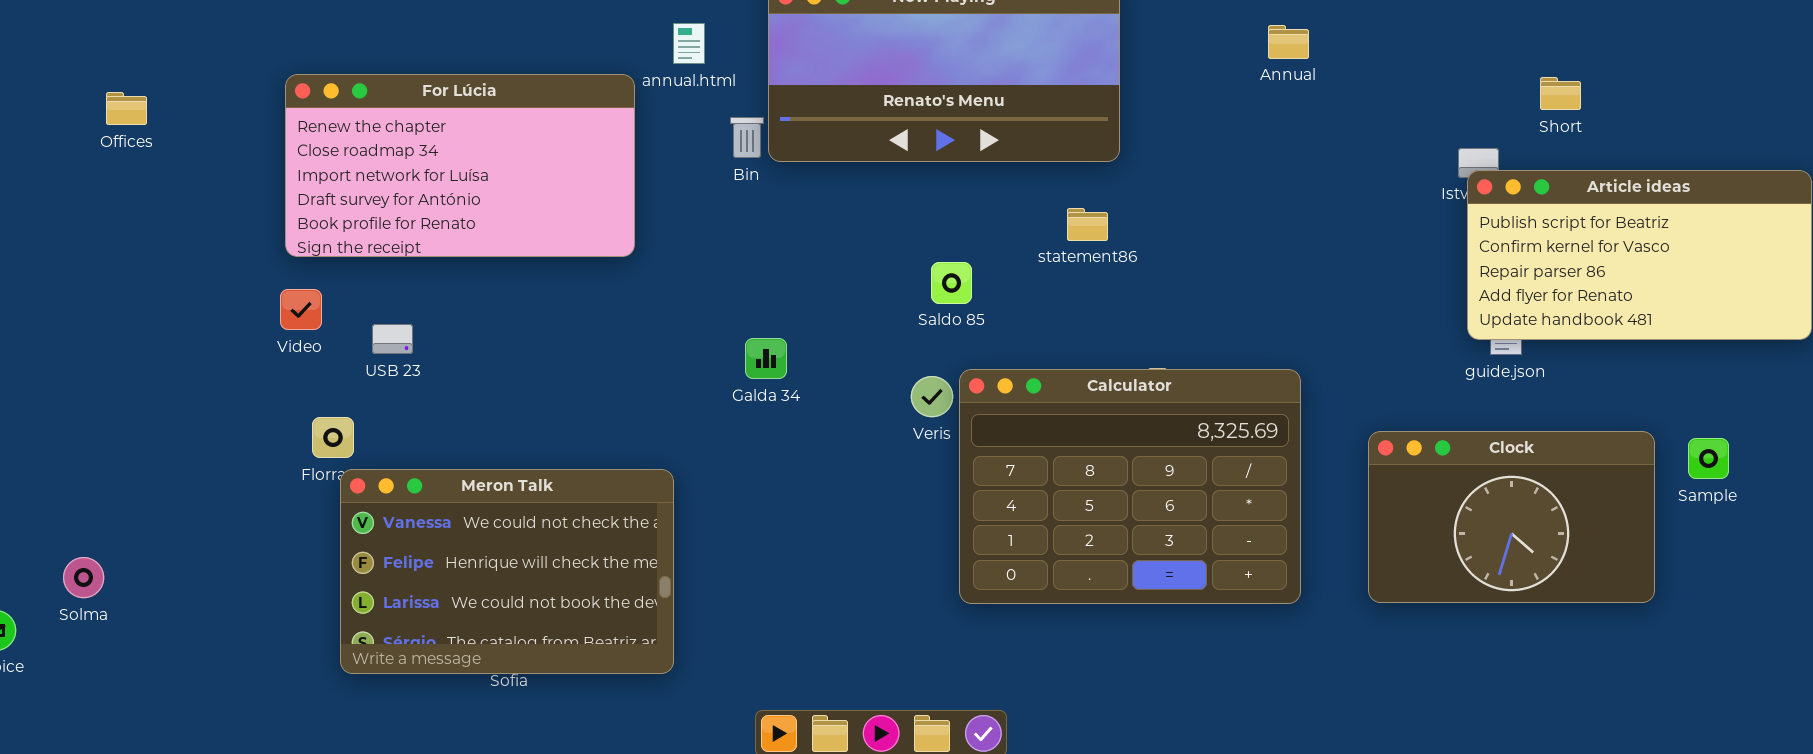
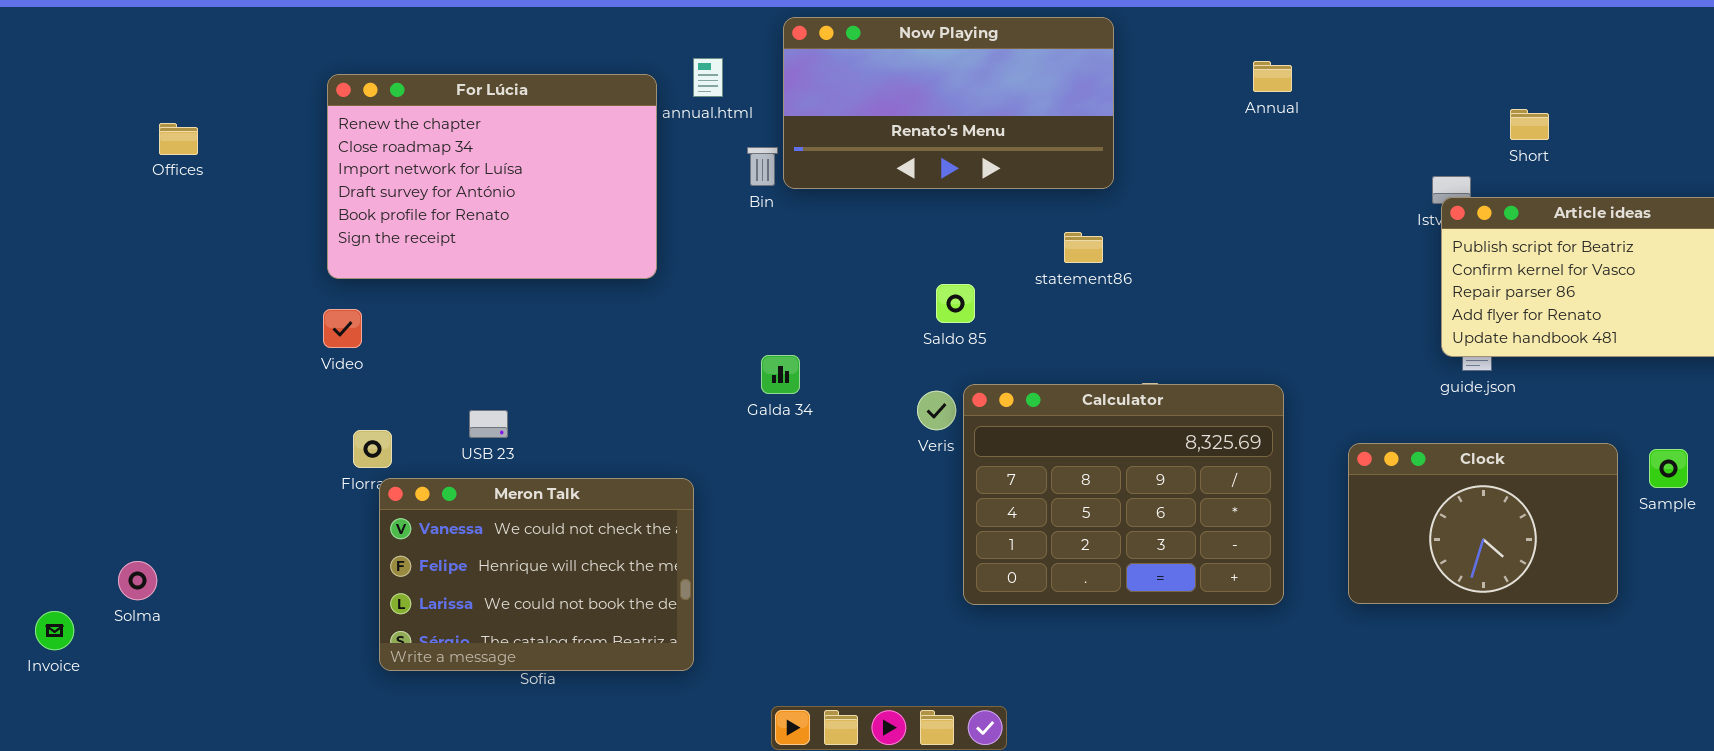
For Lúcia: [285,74,635,257] -> [327,74,657,279], resized
USB 23: [372,324,413,354] -> [469,410,508,438], moved

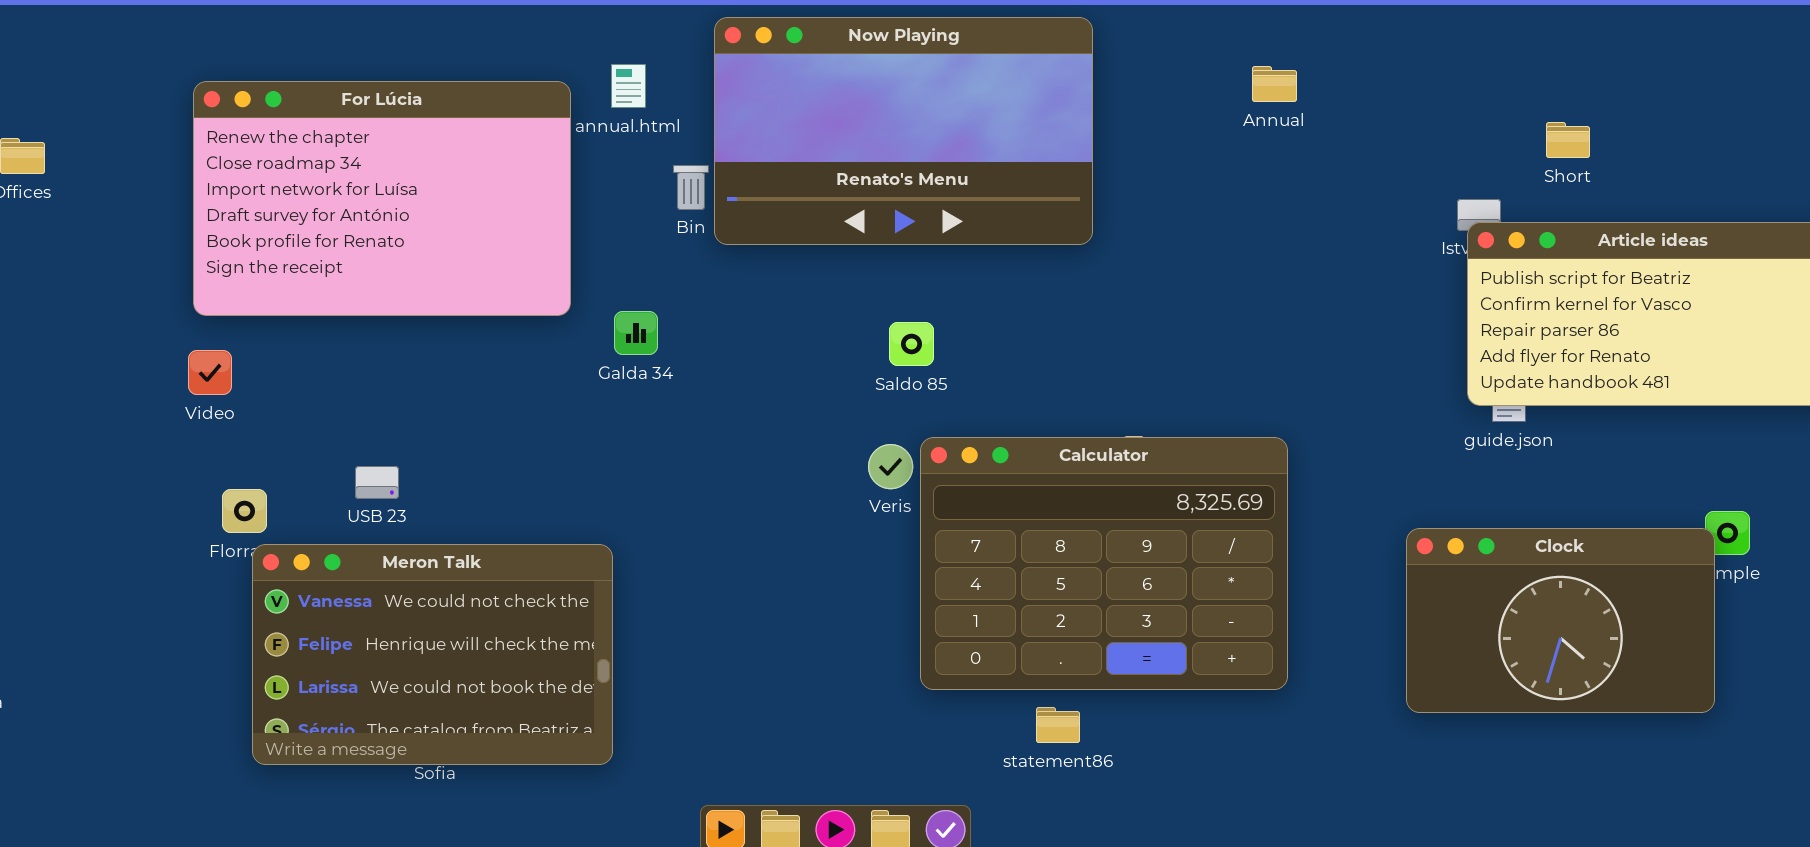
Now Playing: [783,17,1114,189] -> [714,17,1093,245], resized
statement86: [1064,232,1103,263] -> [1036,707,1080,743], moved
Galda 34: [761,355,800,394] -> [614,311,658,355], moved
Clock: [1348,443,1618,604] -> [1406,528,1715,713], moved

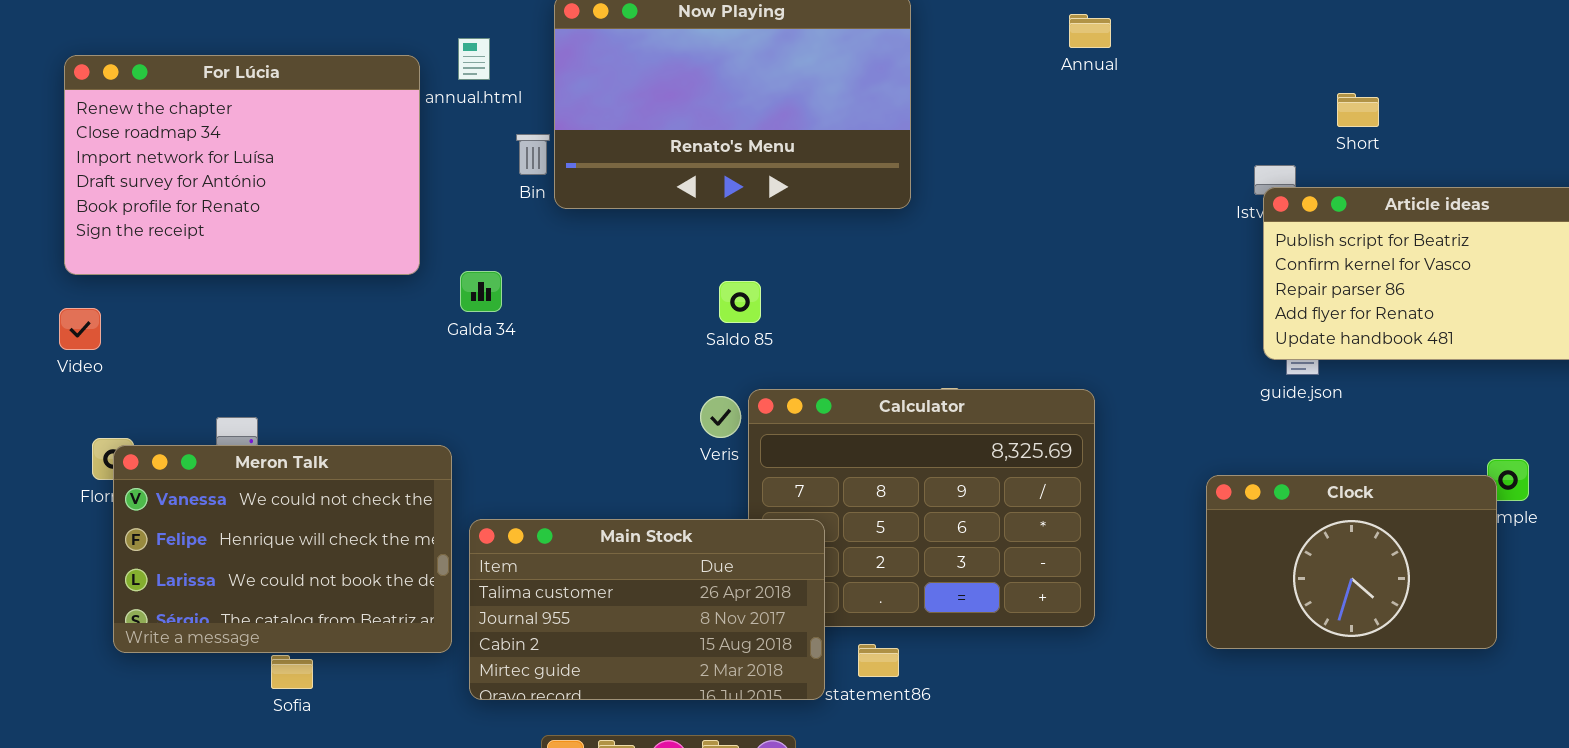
Annual: [1252,66,1297,102] -> [1069,14,1111,48], moved
Meron Talk: [252,544,613,765] -> [113,445,452,653], moved
Main Stock: none -> [469,519,825,700], opened

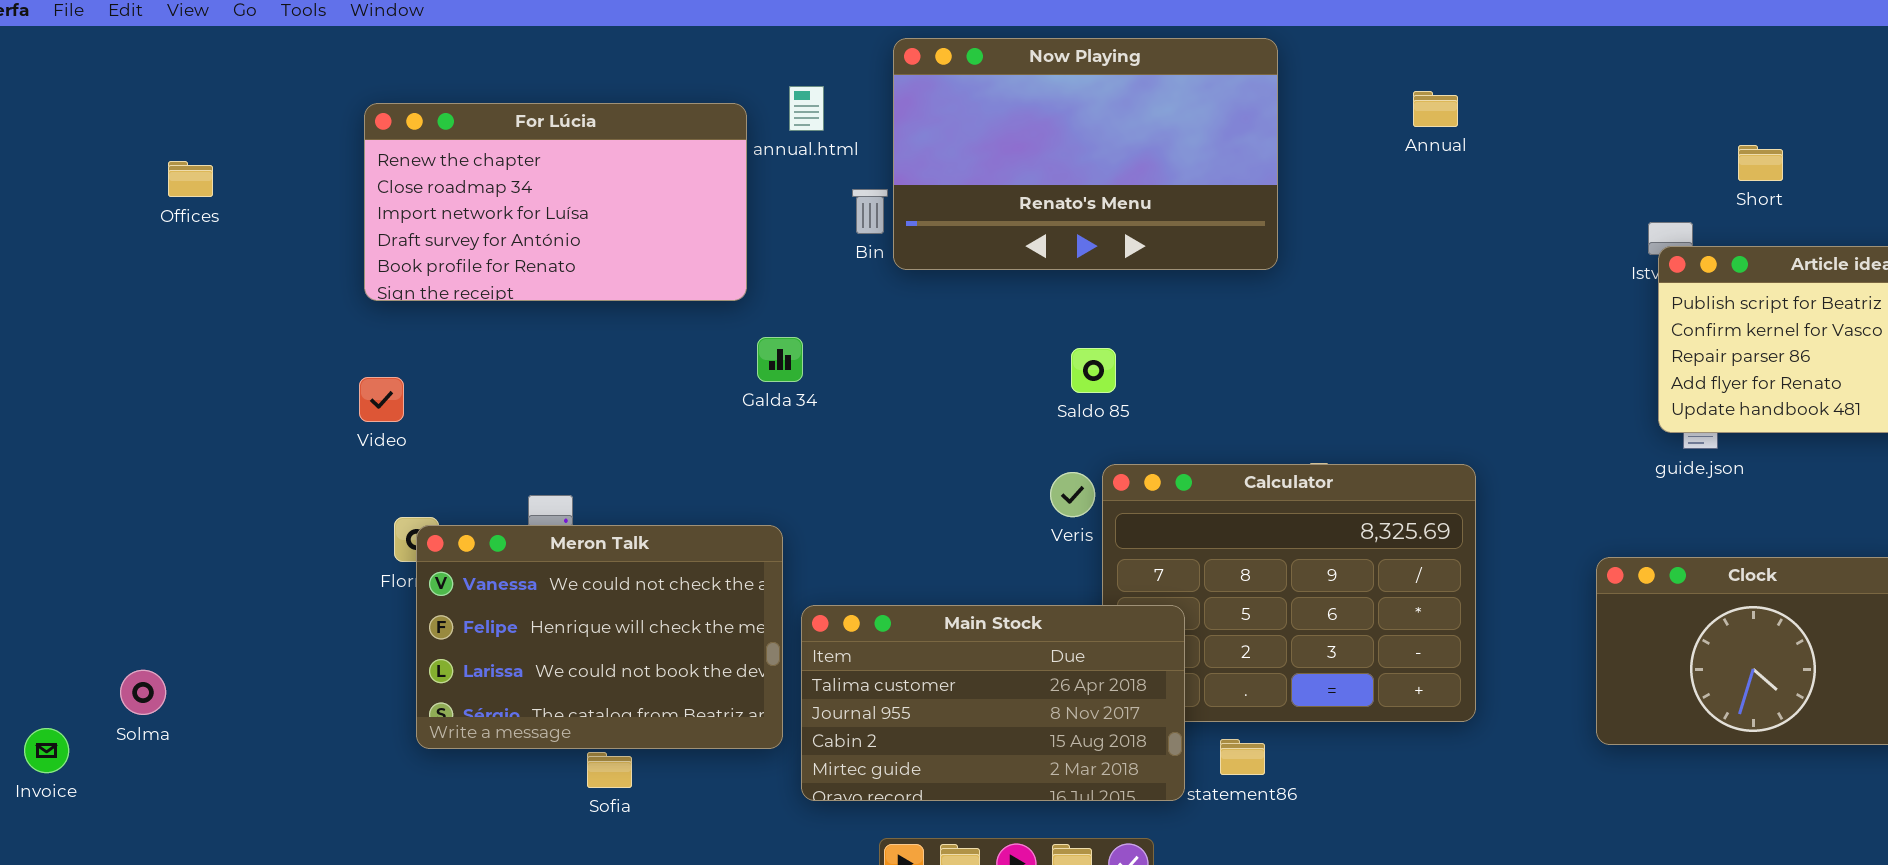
Annual: [1069,14,1111,48] -> [1413,91,1458,127], moved
For Lúcia: [64,55,420,275] -> [364,103,747,301], resized
Galda 34: [460,271,502,312] -> [757,337,803,382], moved

